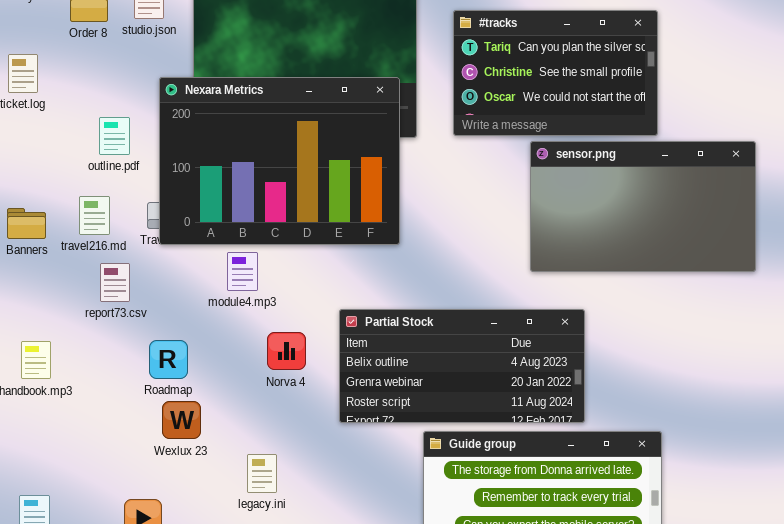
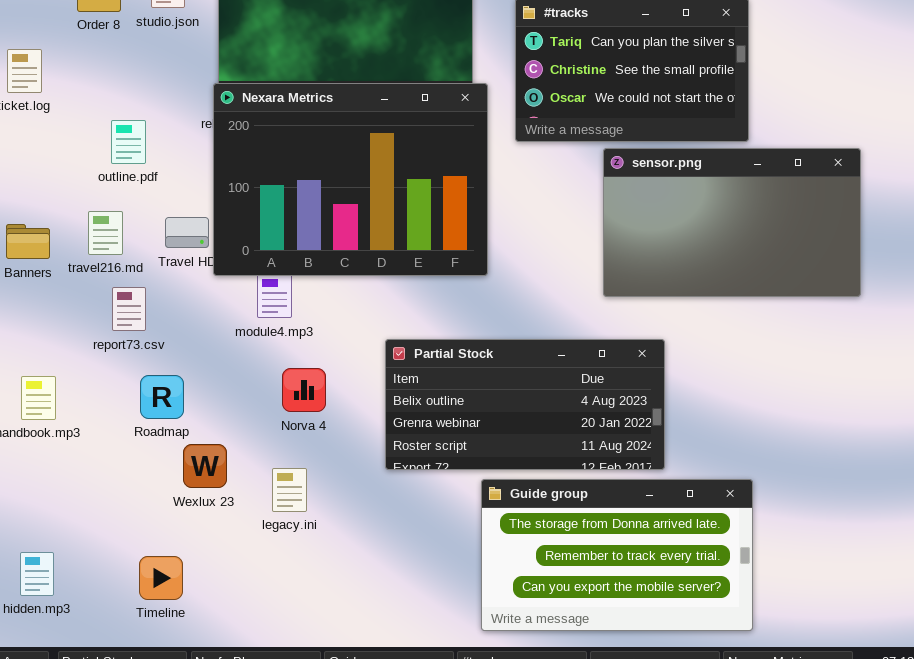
Nexara Metrics: [159,77,400,245] -> [213,83,488,276], moved
Norva 4: [267,332,306,370] -> [282,368,326,412], moved
Roadmap: [149,340,188,379] -> [140,375,184,419], moved
legacy.ini: [247,454,277,493] -> [272,468,307,512], moved

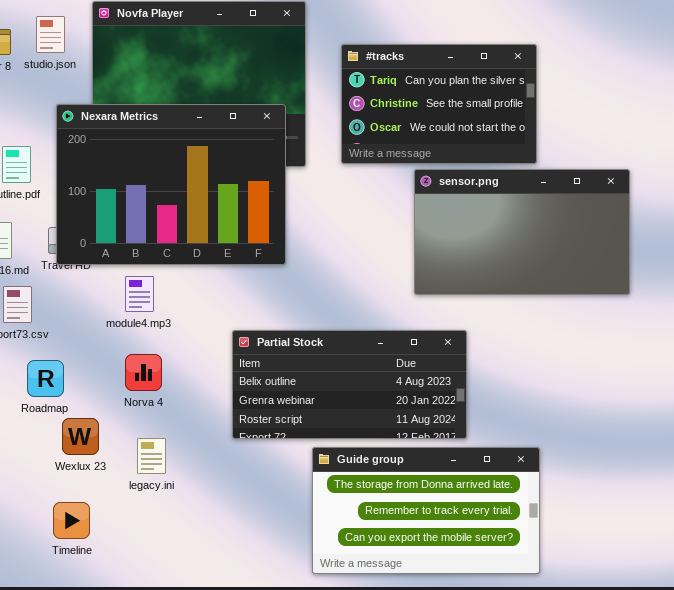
Nexara Metrics: [213,83,488,276] -> [56,104,286,265], moved
Norva 4: [282,368,326,412] -> [125,354,162,391], moved
Timeline: [139,556,183,600] -> [53,502,90,539], moved

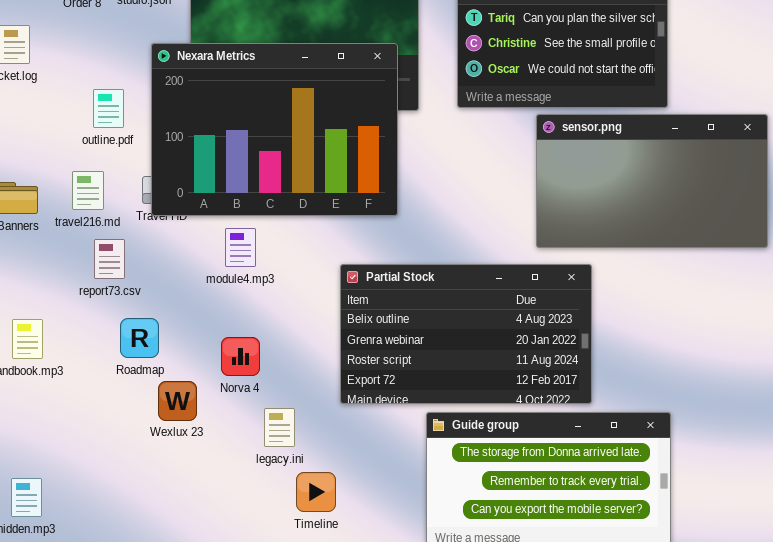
Partial Stock: [232,330,467,439] -> [340,264,592,404], resized
Norva 4: [125,354,162,391] -> [221,337,260,376], moved
legacy.ini: [137,438,166,474] -> [264,408,295,447], moved
Timeline: [53,502,90,539] -> [296,472,336,512], moved

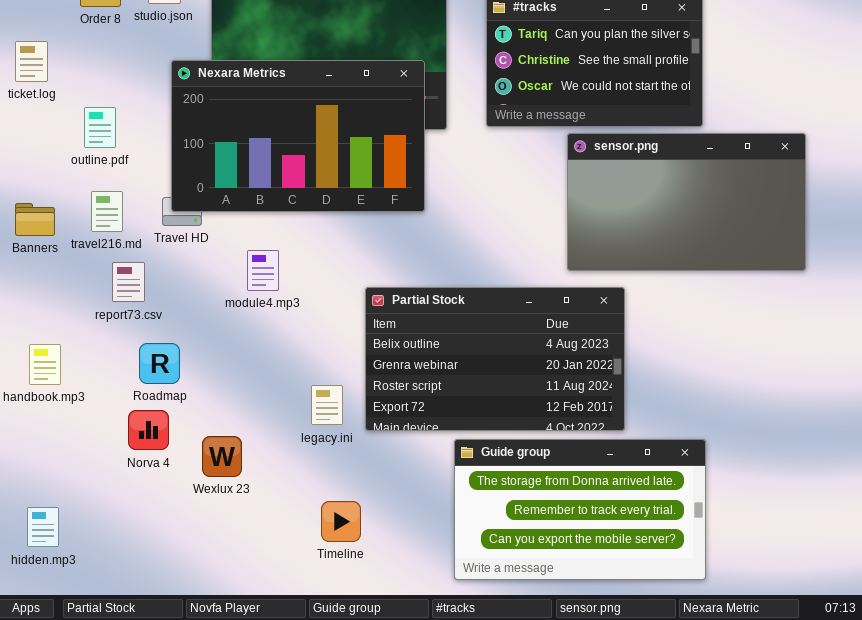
Nexara Metrics: [151,43,398,216] -> [171,60,425,212], resized
outline.pdf: [93,89,124,128] -> [84,107,116,148], moved
Norva 4: [221,337,260,376] -> [128,410,169,450], moved
Wexlux 23: [158,381,197,421] -> [202,436,242,477], moved
legacy.ini: [264,408,295,447] -> [311,385,343,425], moved

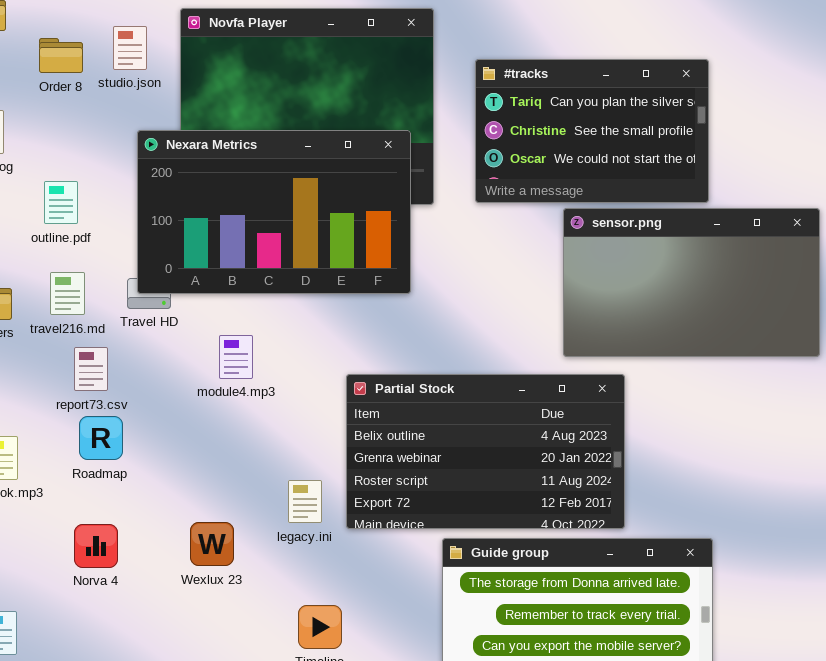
Roadmap: [139,343,180,384] -> [79,416,123,460], moved
Norva 4: [128,410,169,450] -> [74,524,118,568], moved
Wexlux 23: [202,436,242,477] -> [190,522,234,566], moved

